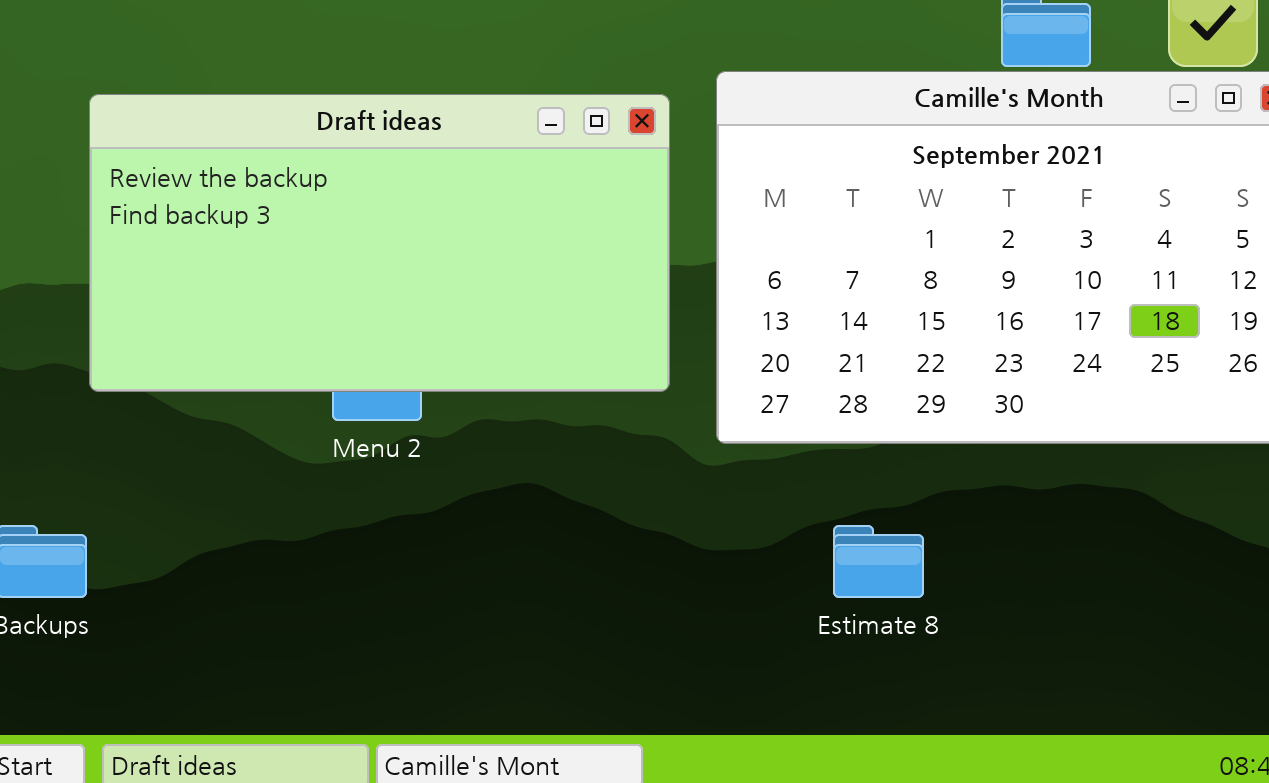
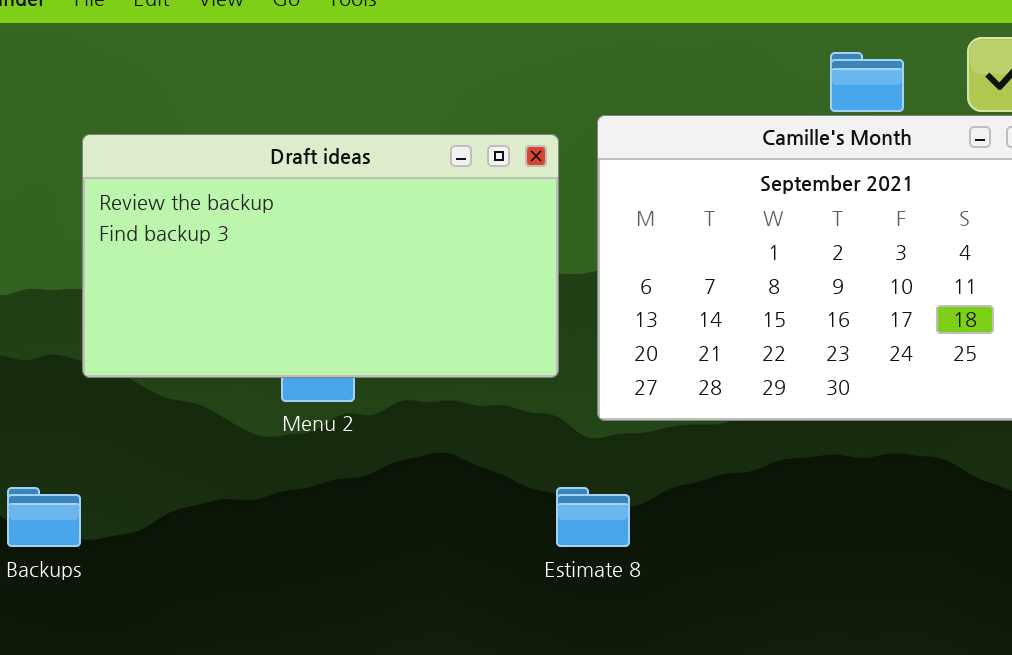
Estimate 8: [833,525,924,598] -> [556,487,630,547], moved

